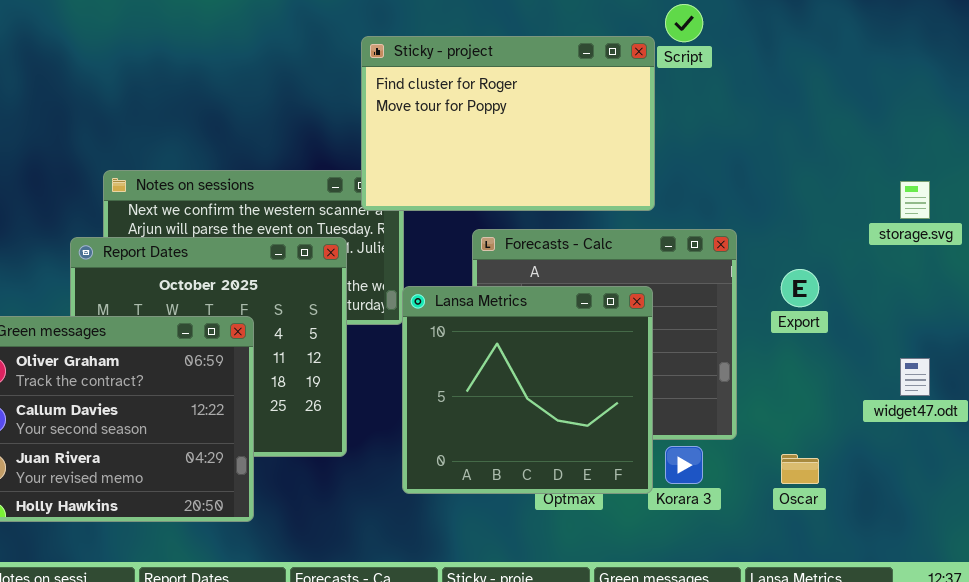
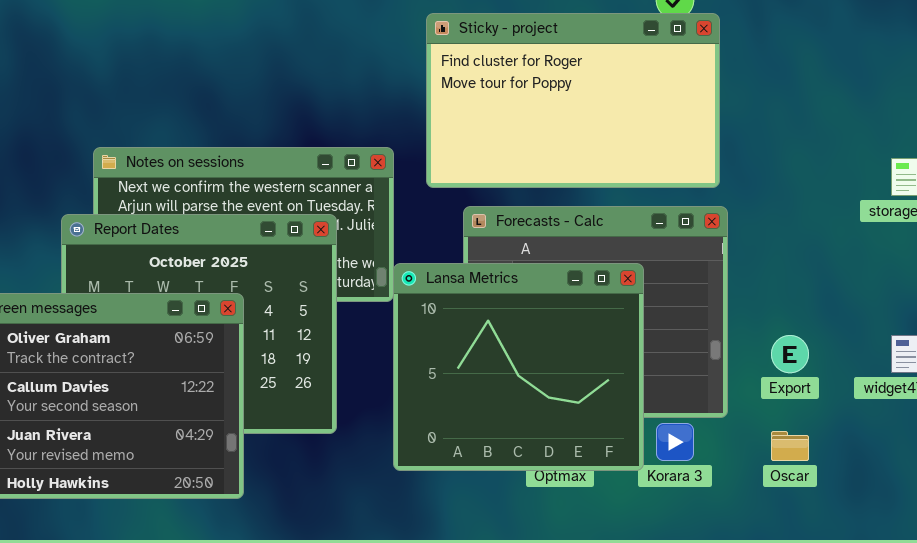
Sticky - project: [361,36,655,211] -> [426,13,720,188], moved
Export: [781,269,819,307] -> [771,335,809,373], moved

